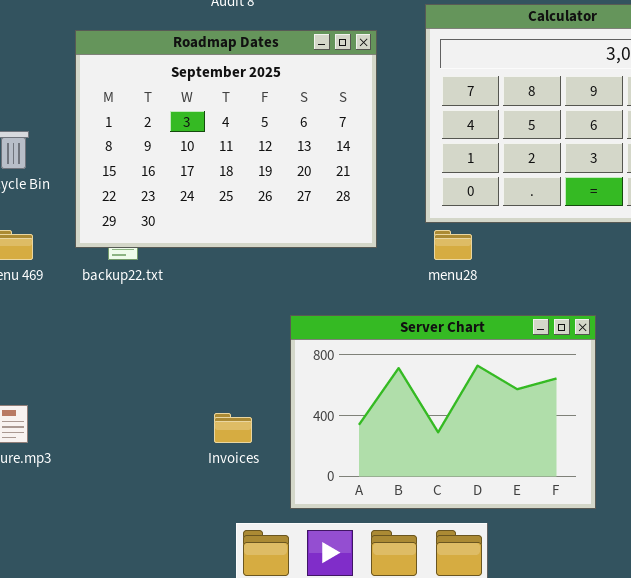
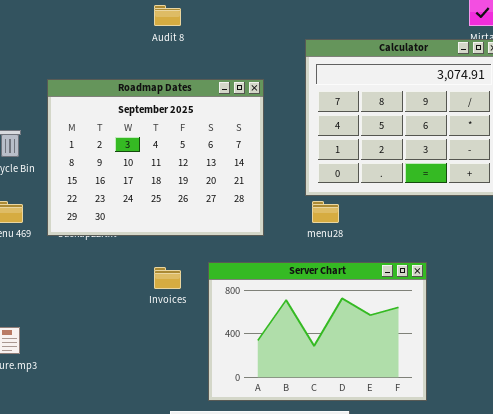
Roadmap Dates: [75,30,377,248] -> [47,79,264,236], moved
Invoices: [214,413,252,443] -> [154,267,181,289], moved

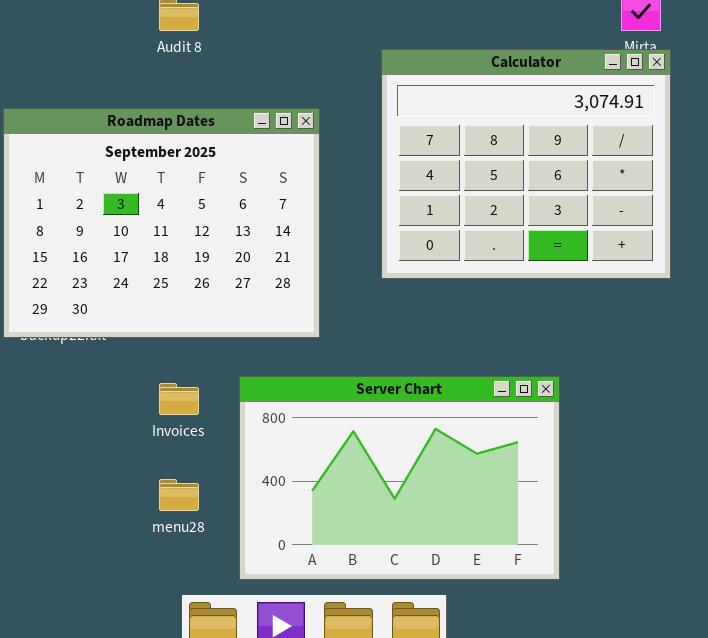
menu28: [312,201,339,223] -> [159,479,199,511], moved

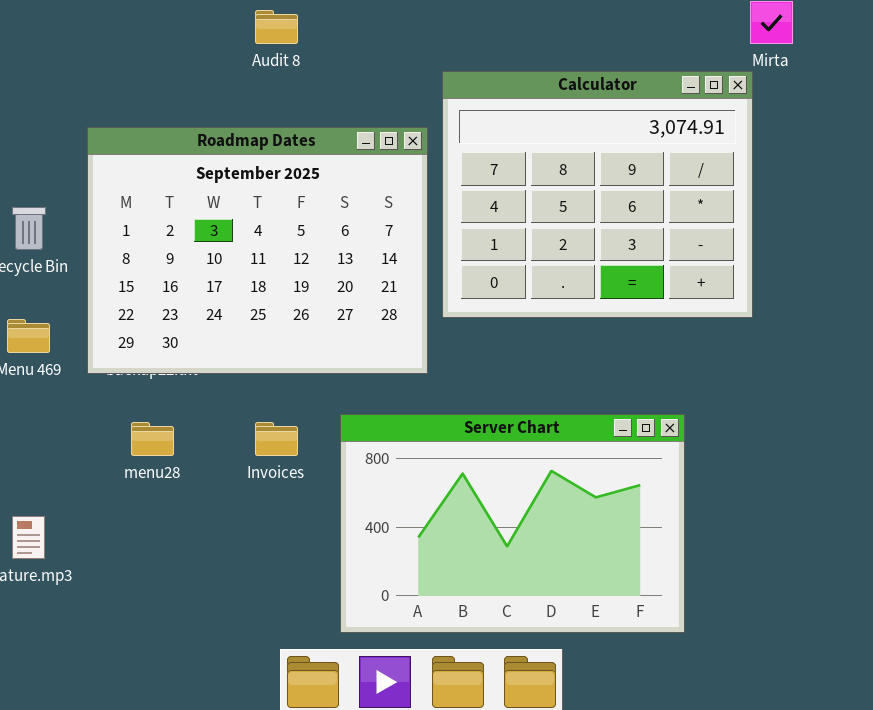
Calculator: [381,49,671,279] -> [442,71,753,318], moved
menu28: [159,479,199,511] -> [131,422,174,456], moved

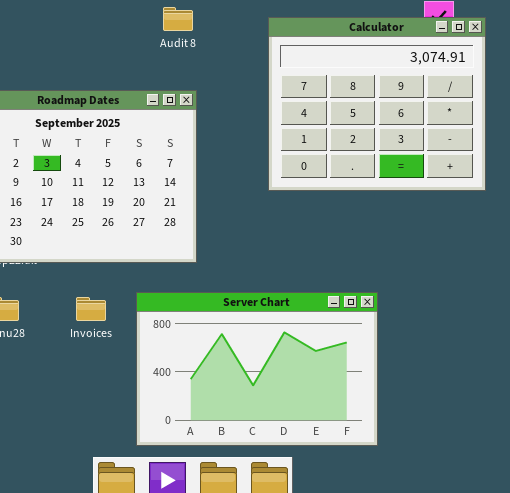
Audit 8: [255,10,298,44] -> [163,7,193,31], moved
Calculator: [442,71,753,318] -> [268,17,486,191], moved

